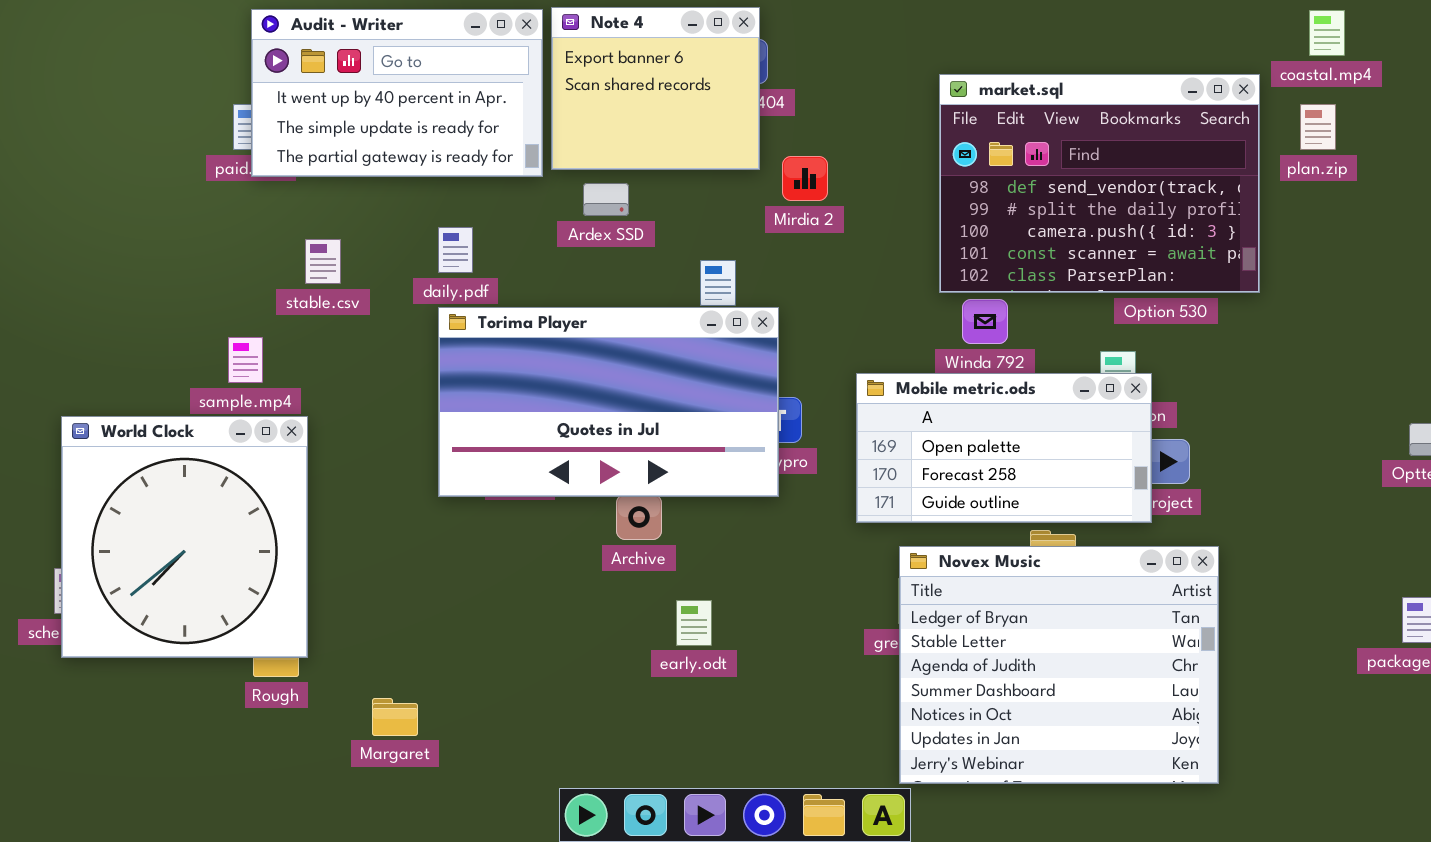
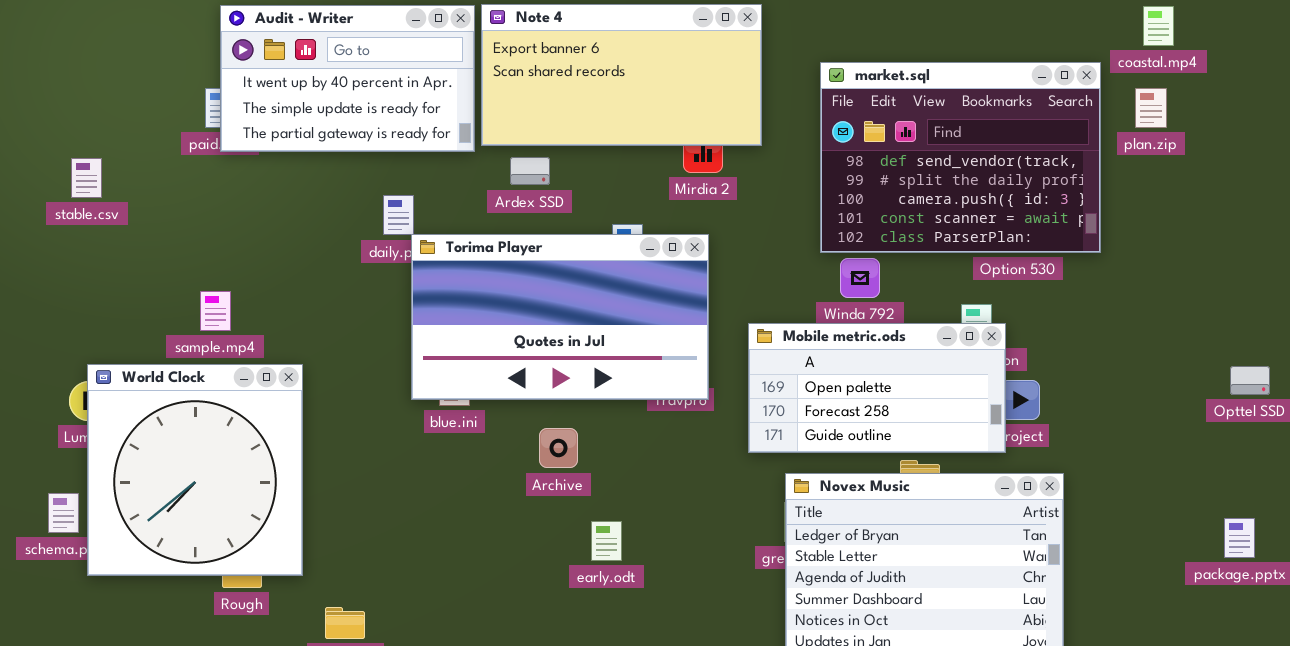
Note 4: [551,7,760,170] -> [481,4,762,146], resized
stable.csv: [305,239,341,284] -> [71,158,102,198], moved
Torima Player: [438,307,779,497] -> [411,234,709,400], moved
World Clock: [61,416,308,658] -> [87,364,303,576], moved

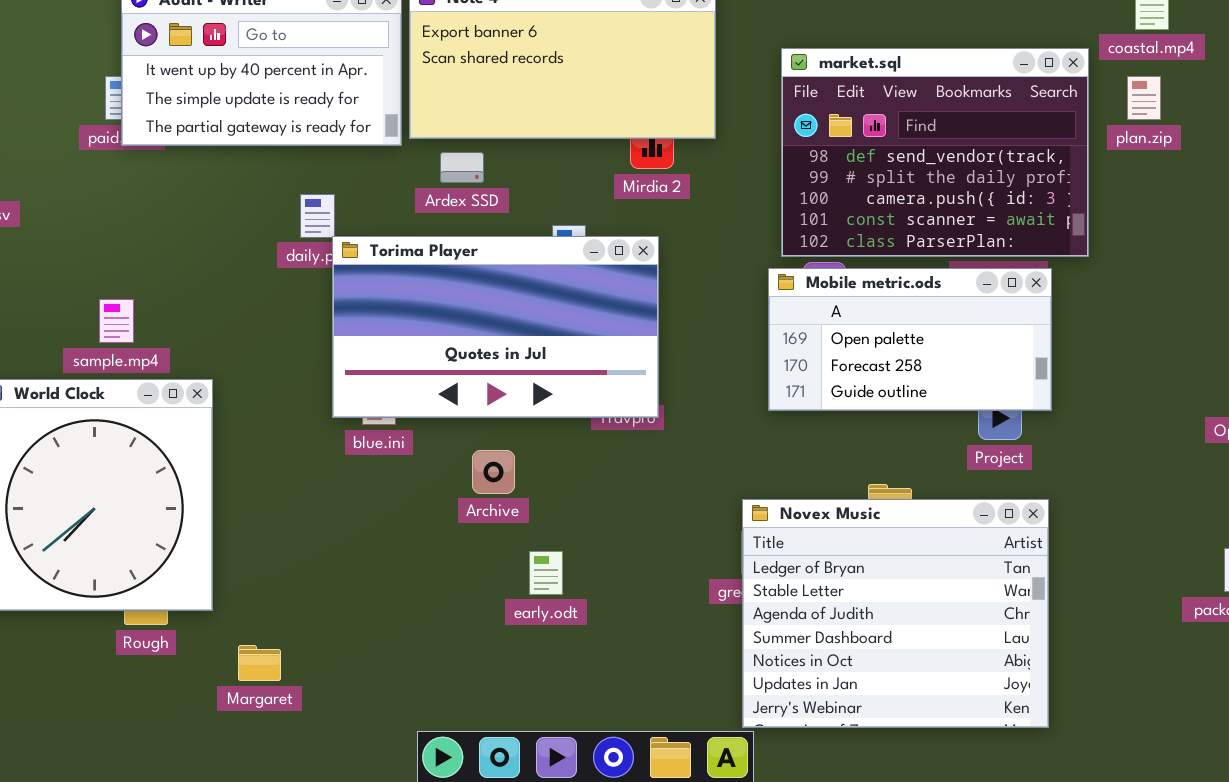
Mobile metric.ods: [748,323,1006,453] -> [768,268,1052,411], moved

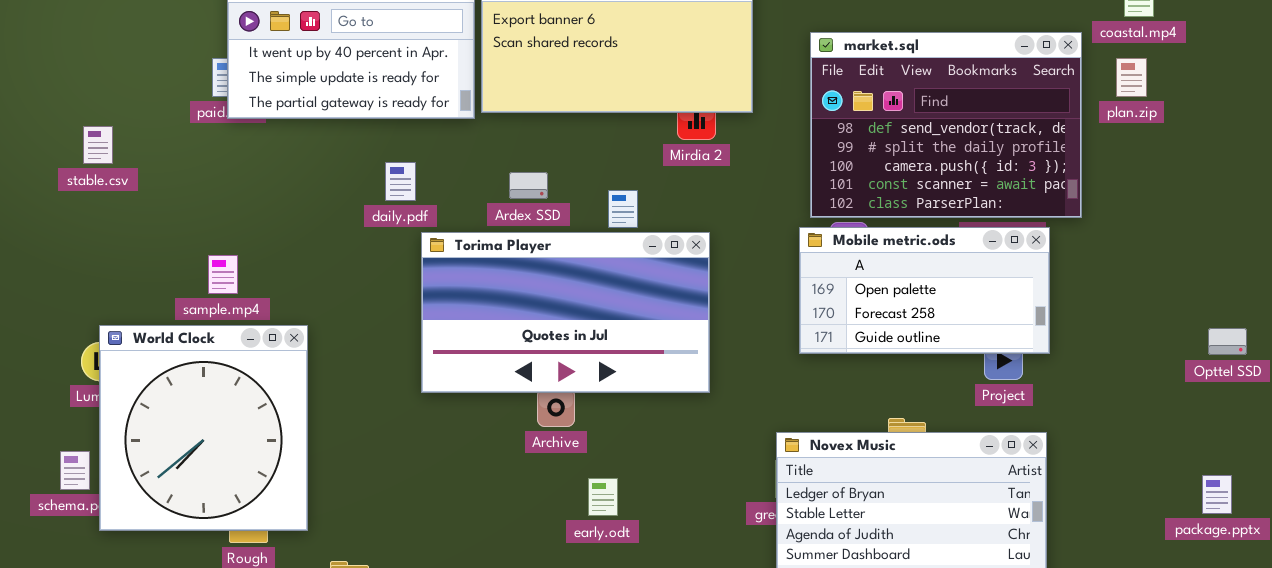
Ardex SSD: [440,152,484,183] -> [509,172,548,199], moved
Torima Player: [332,236,659,418] -> [421,232,710,393], moved

